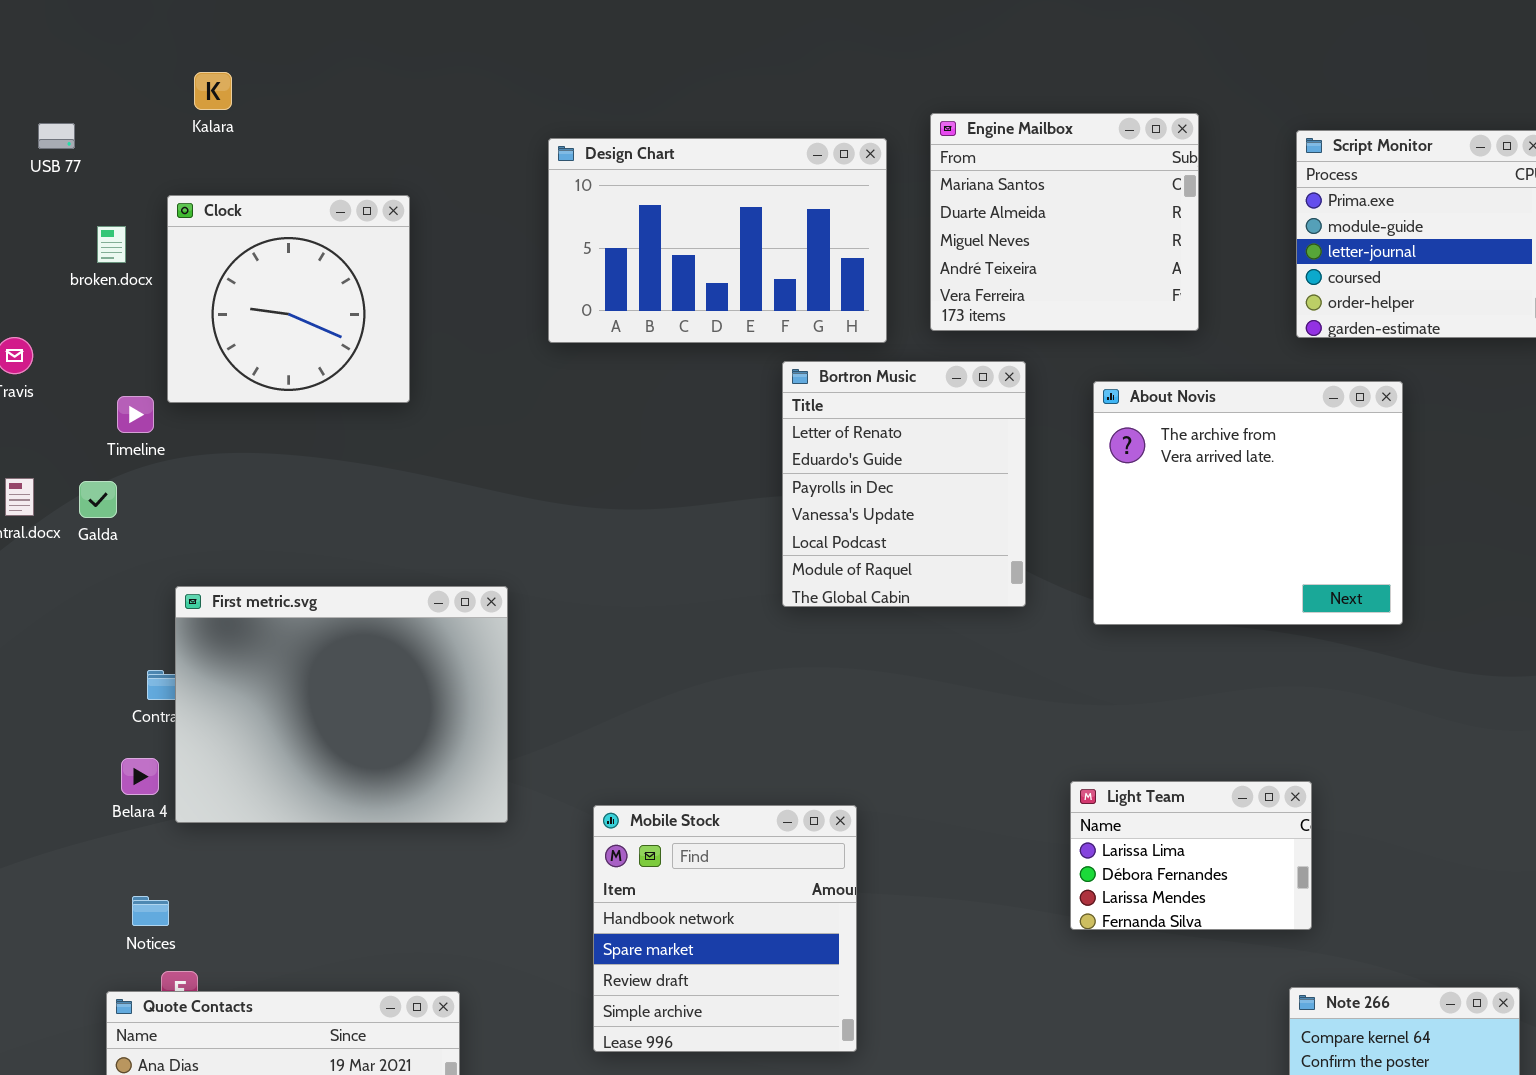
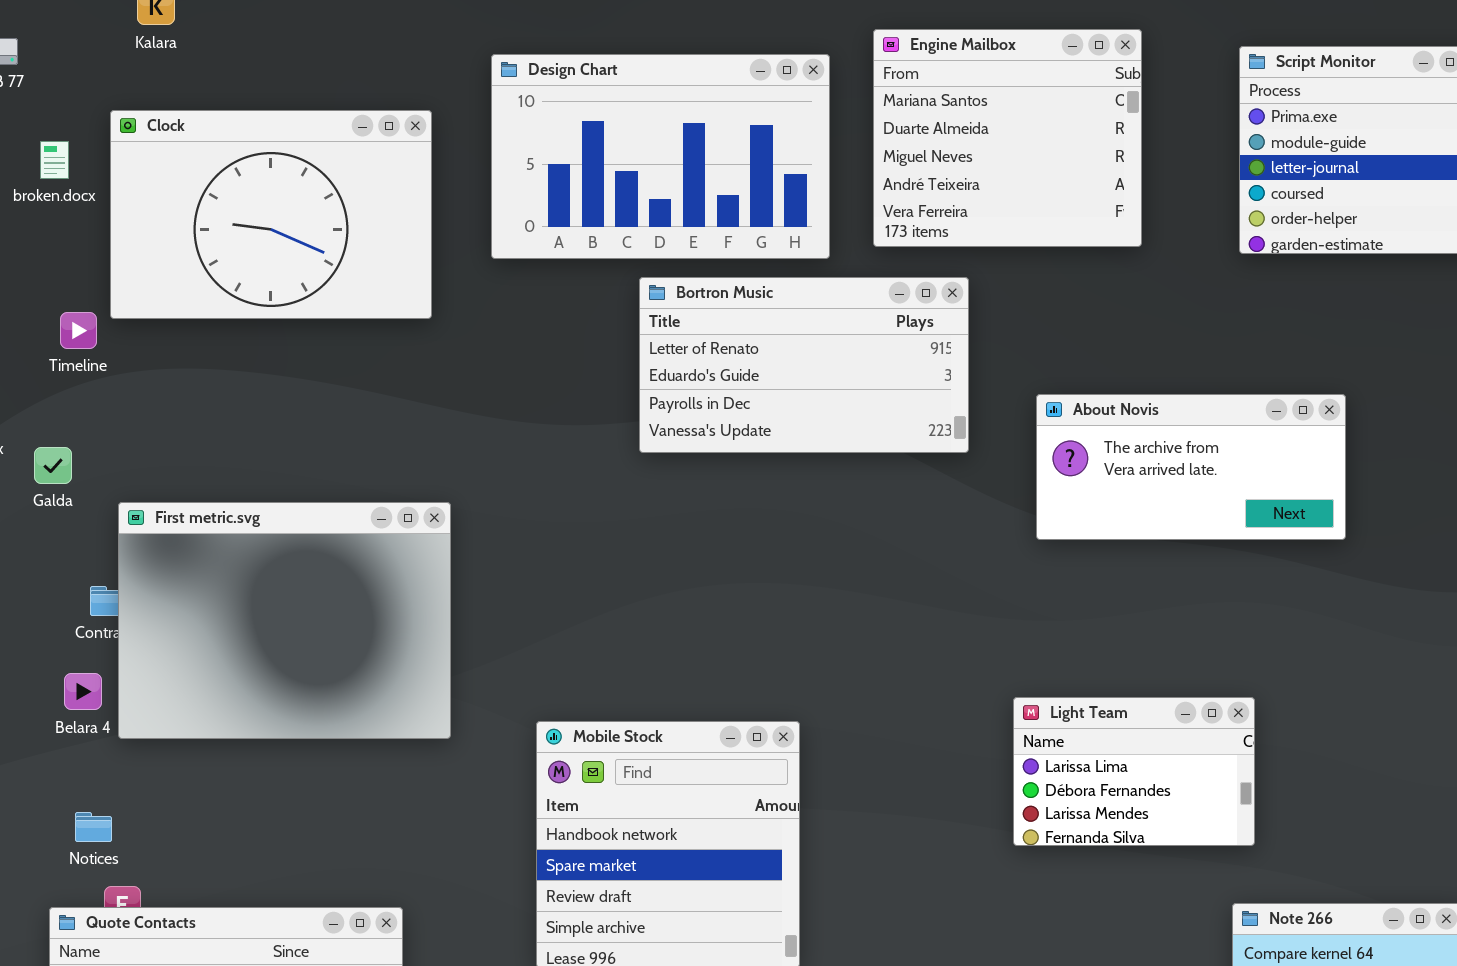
Clock: [167,195,410,403] -> [110,110,432,319], resized
Bortron Music: [782,361,1026,607] -> [639,277,969,453], resized
About Novis: [1093,381,1403,625] -> [1036,394,1346,540], resized
Galda: [79,481,117,518] -> [34,447,72,484], moved

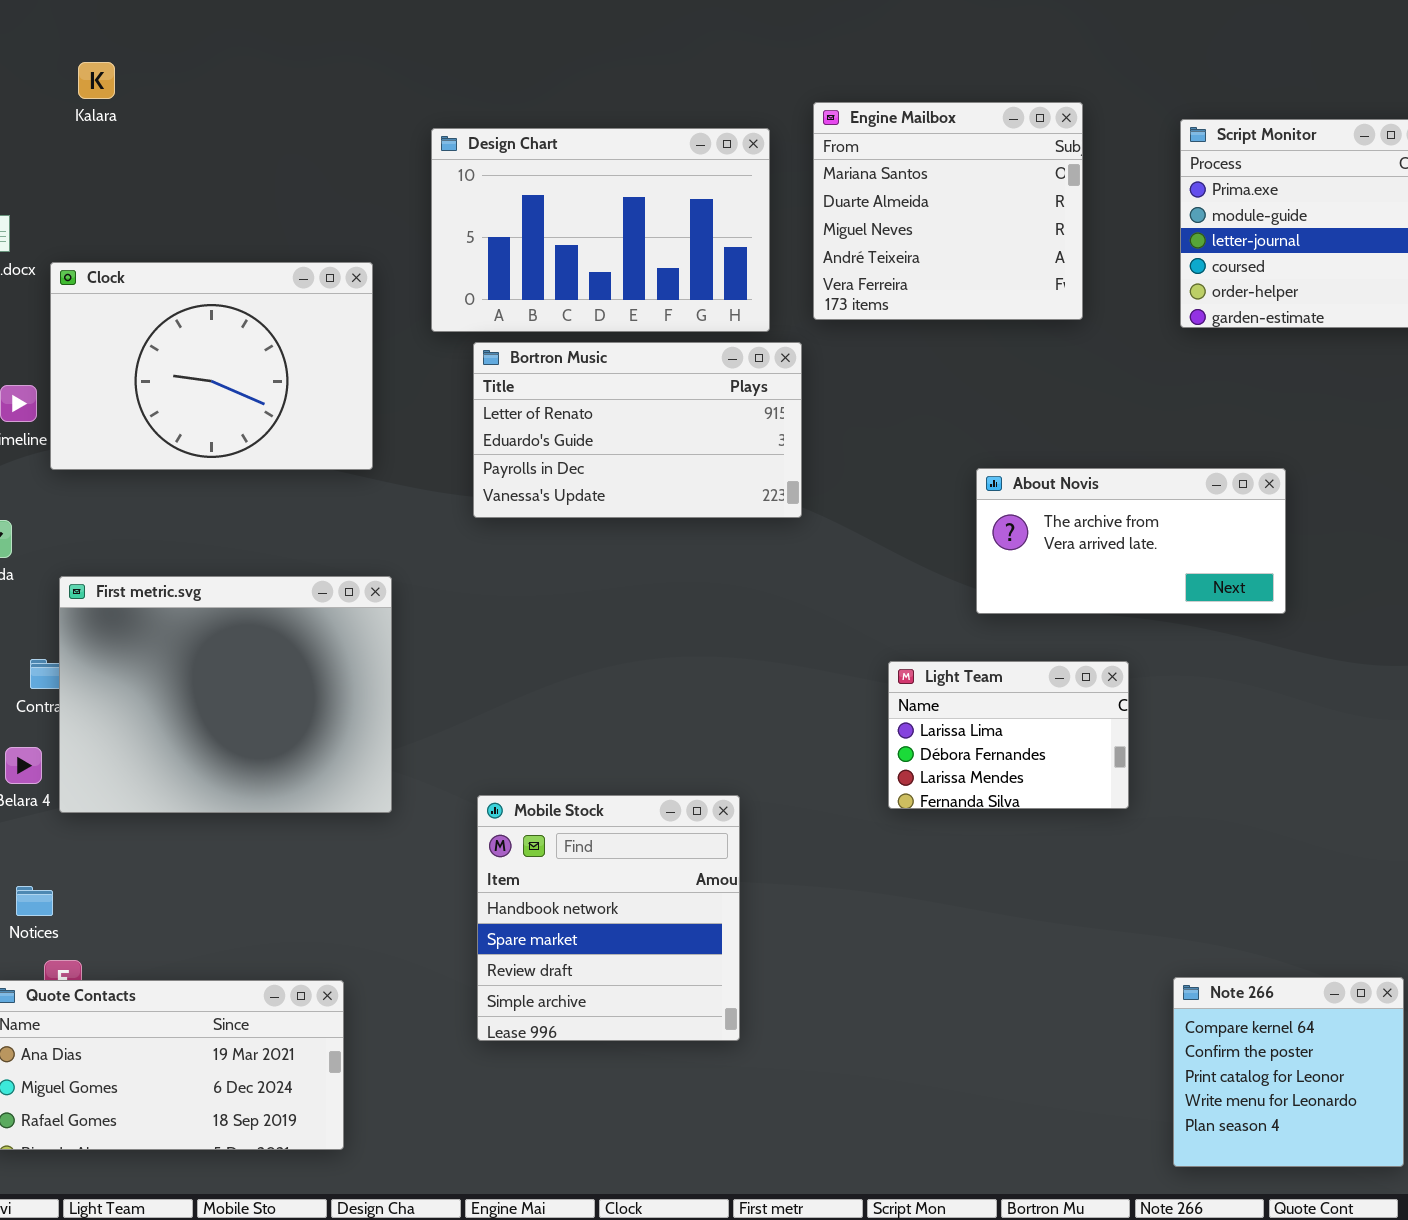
Clock: [110,110,432,319] -> [50,262,373,470], moved
Bortron Music: [639,277,969,453] -> [473,342,802,518], moved
Light Team: [1013,697,1255,846] -> [888,661,1129,809], moved

